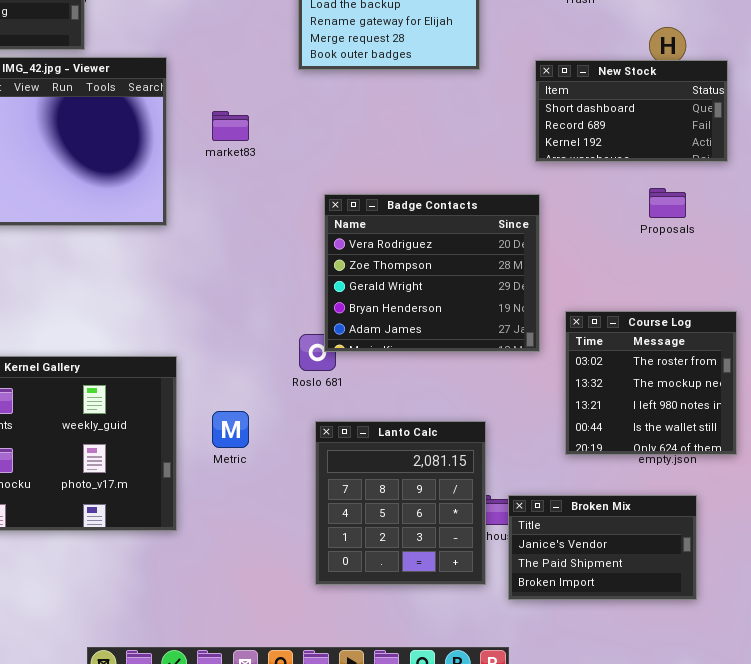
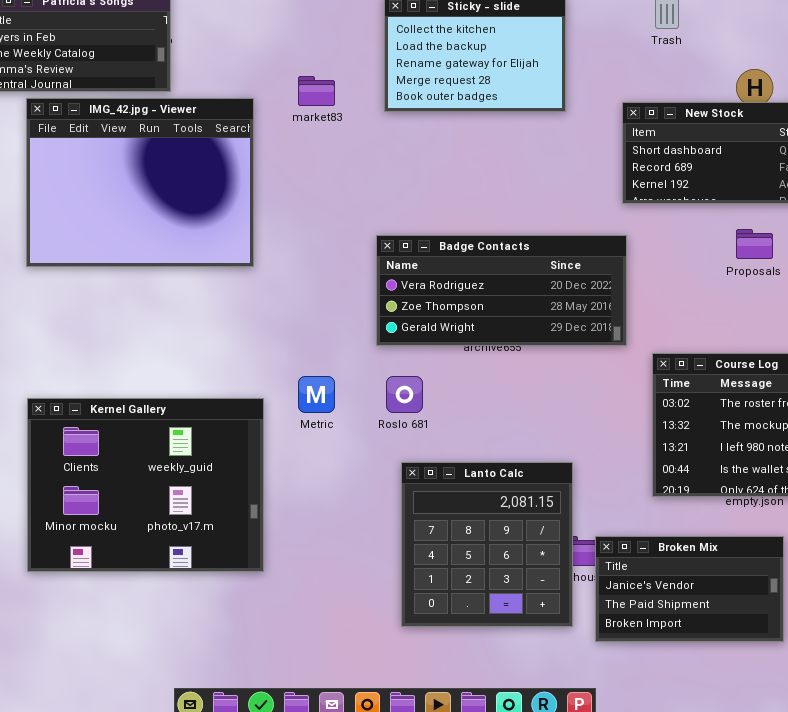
market83: [212,111,249,141] -> [298,76,335,106], moved
Badge Contacts: [324,194,540,352] -> [376,235,627,346], resized
Metric: [212,411,249,448] -> [298,376,335,413], moved

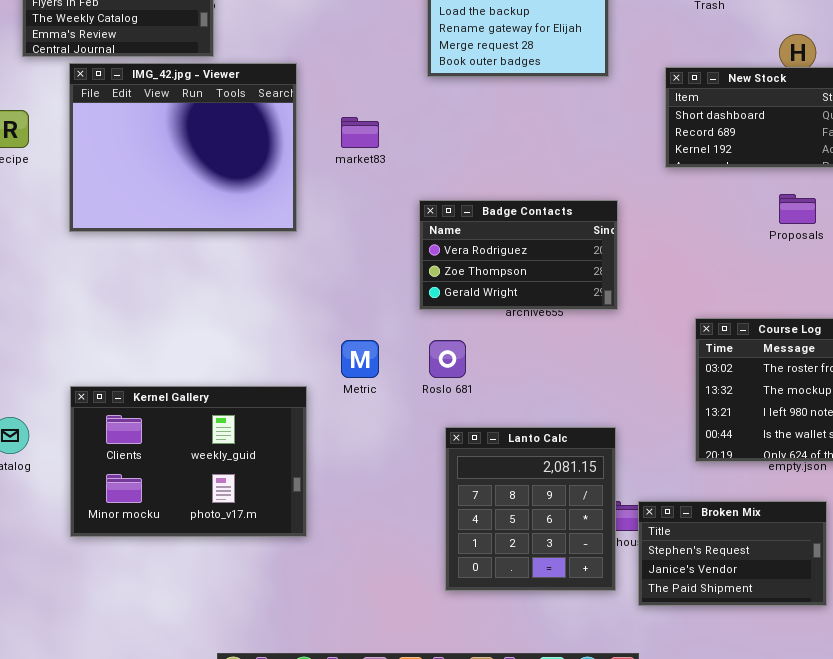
market83: [298,76,335,106] -> [341,117,379,148], moved
Badge Contacts: [376,235,627,346] -> [419,200,618,310], resized
Kernel Gallery: [27,398,264,572] -> [70,386,307,537], resized
Broken Mix: [595,536,784,642] -> [638,501,827,606], scrolled up 1 row

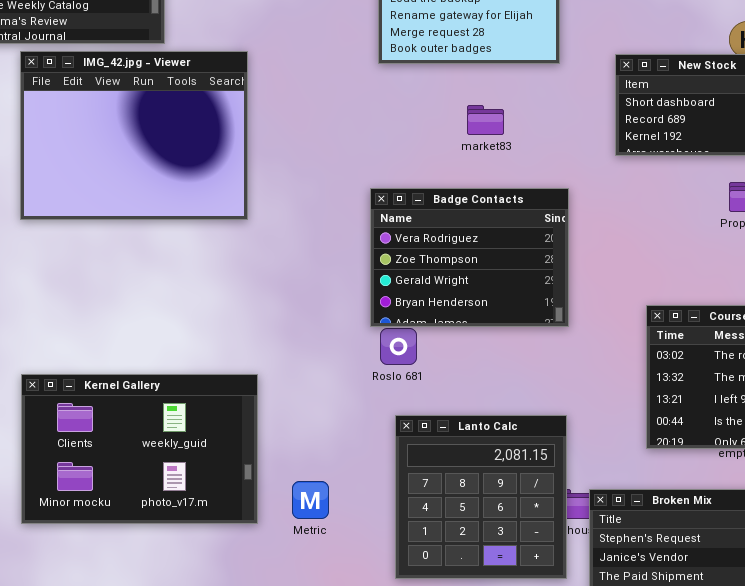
market83: [341,117,379,148] -> [467,105,504,135], moved
Badge Contacts: [419,200,618,310] -> [370,188,569,327], resized
Metric: [341,340,379,378] -> [292,481,329,519], moved

